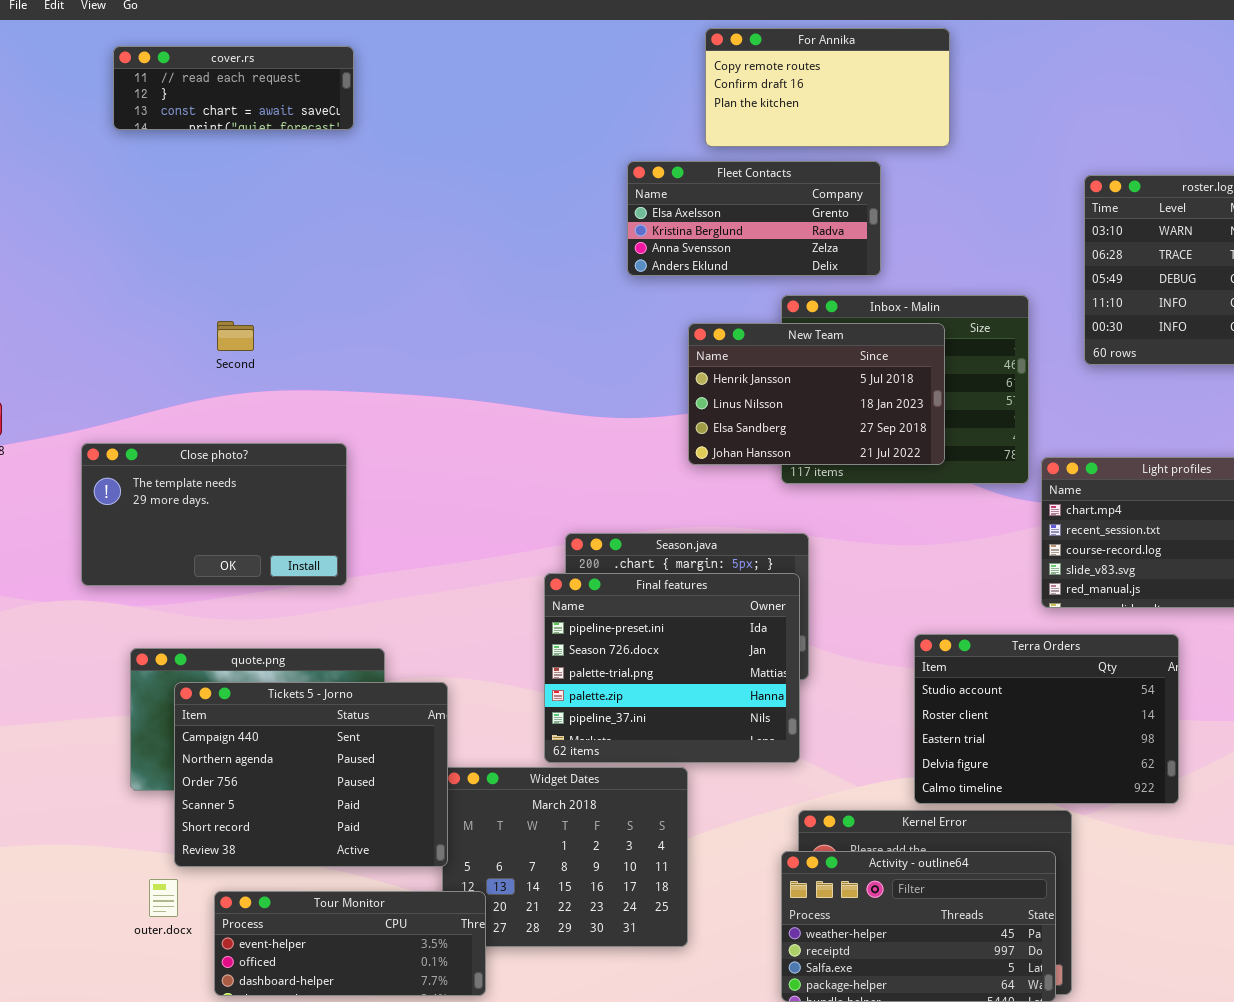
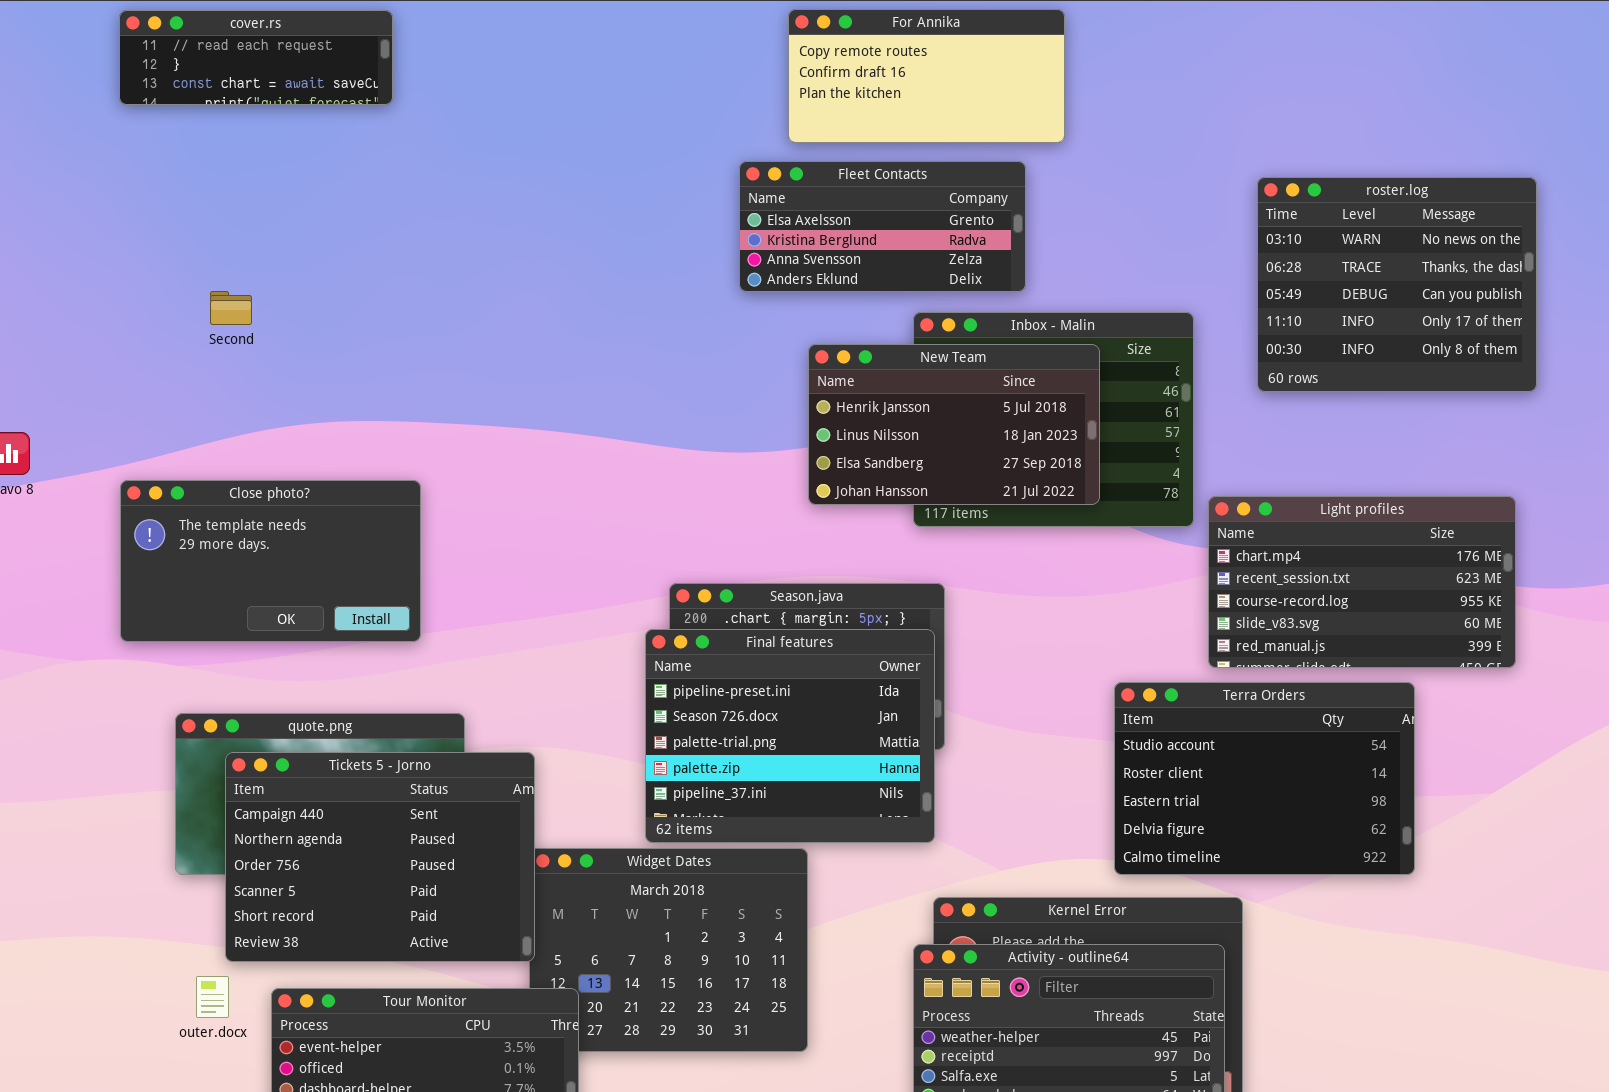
For Annika: [705,28,950,147] -> [788,9,1065,143], moved
cover.rs: [113,46,354,130] -> [119,10,393,105], moved
Second: [217,321,254,351] -> [210,291,252,325], moved
Terra Orders: [914,634,1179,804] -> [1114,682,1415,875], moved

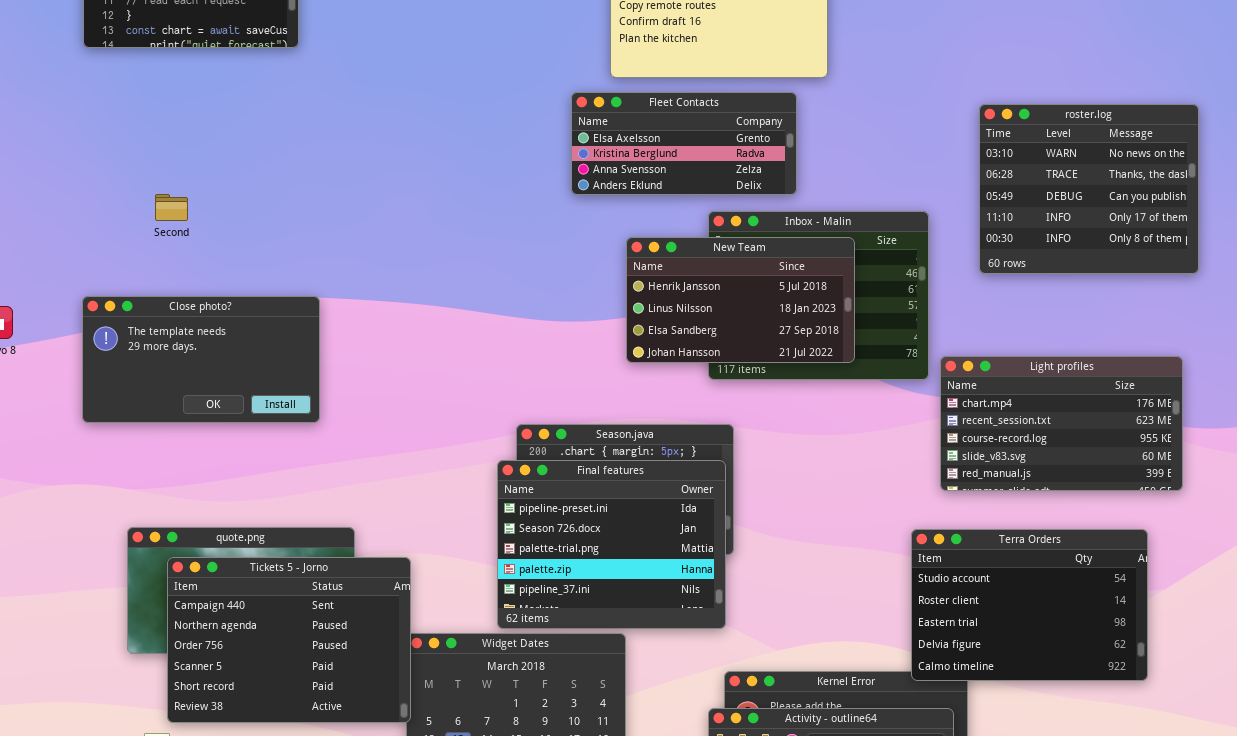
Close photo?: [120,480,421,642] -> [82,296,320,423], moved
Terra Orders: [1114,682,1415,875] -> [911,529,1148,681], moved

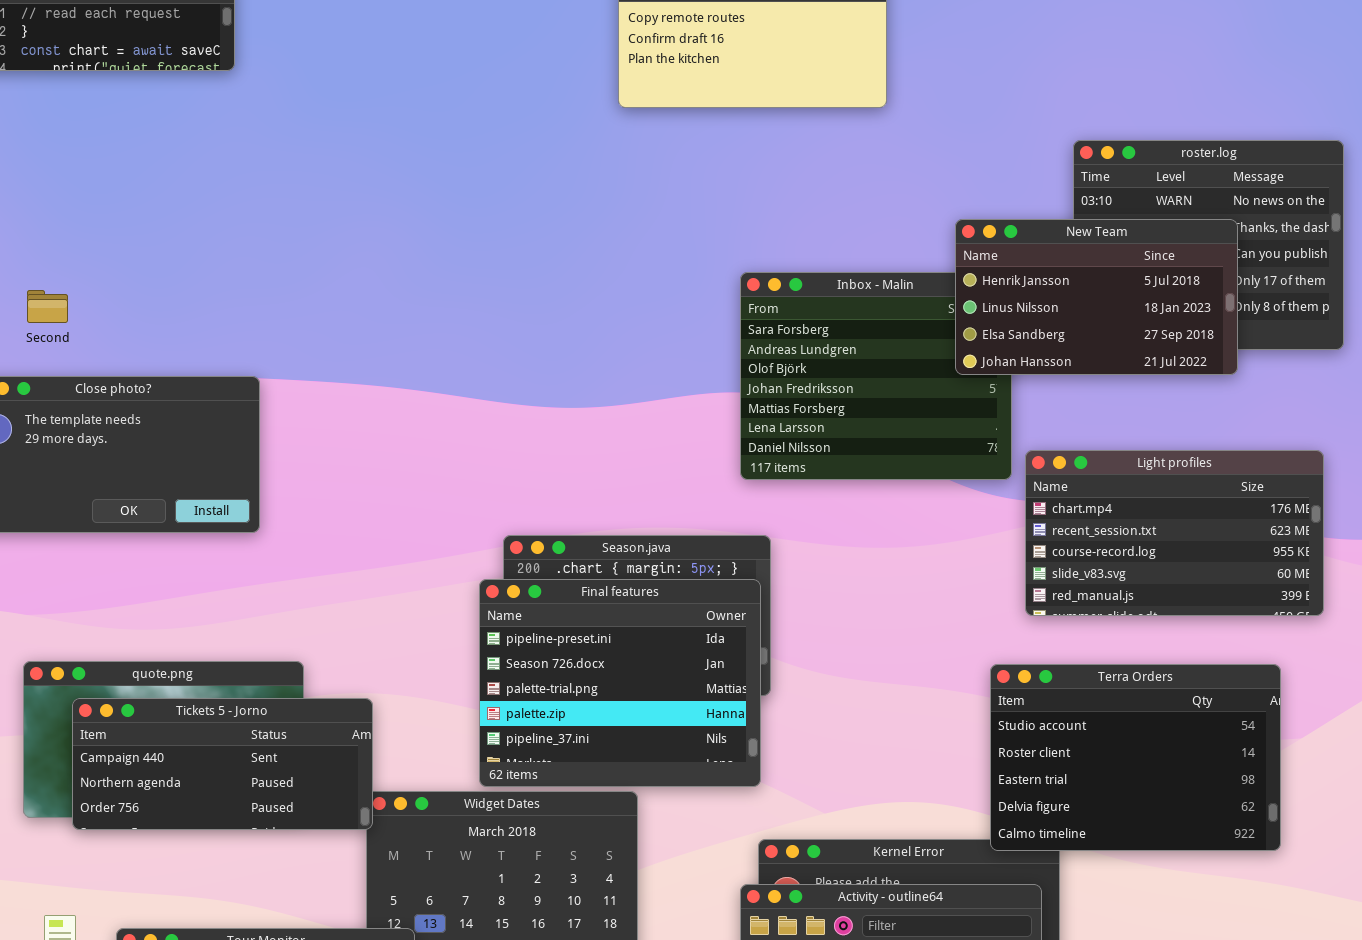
Fleet Contacts: [571,92,797,195] -> none, closed
Second: [155,194,188,221] -> [27,290,68,323], moved
New Team: [626,237,855,363] -> [955,219,1238,375], moved
Tickets 5 - Jorno: [167,557,411,723] -> [72,698,373,830], resized

